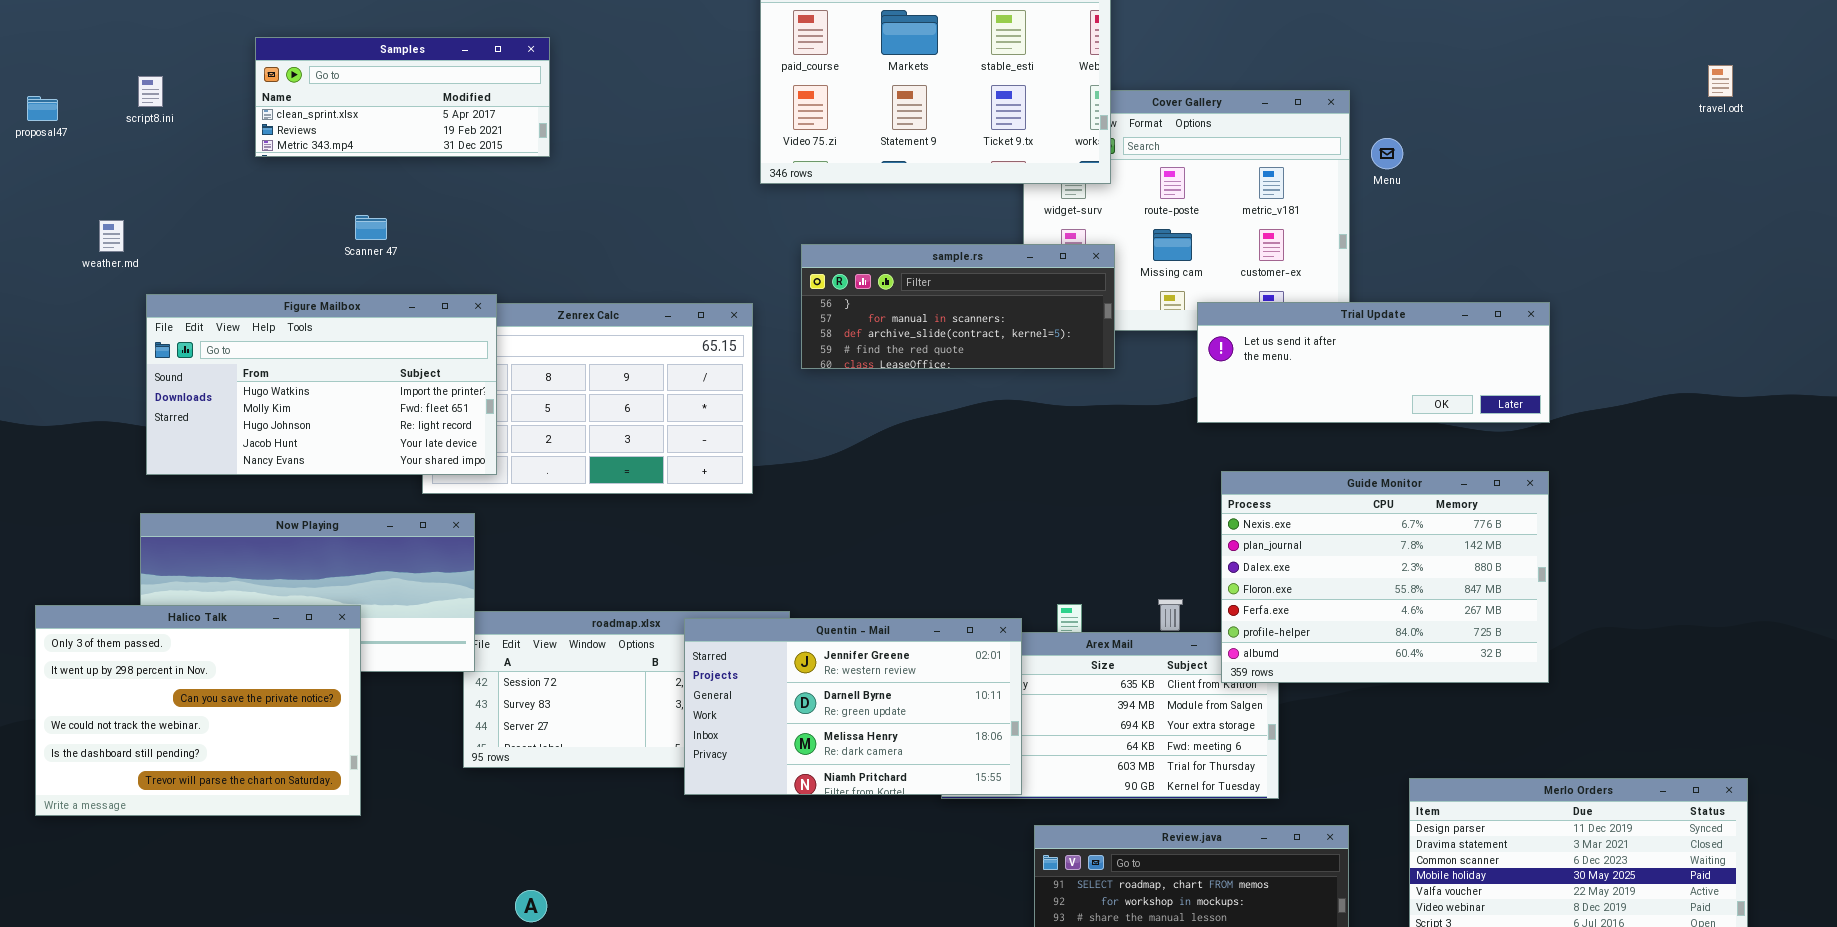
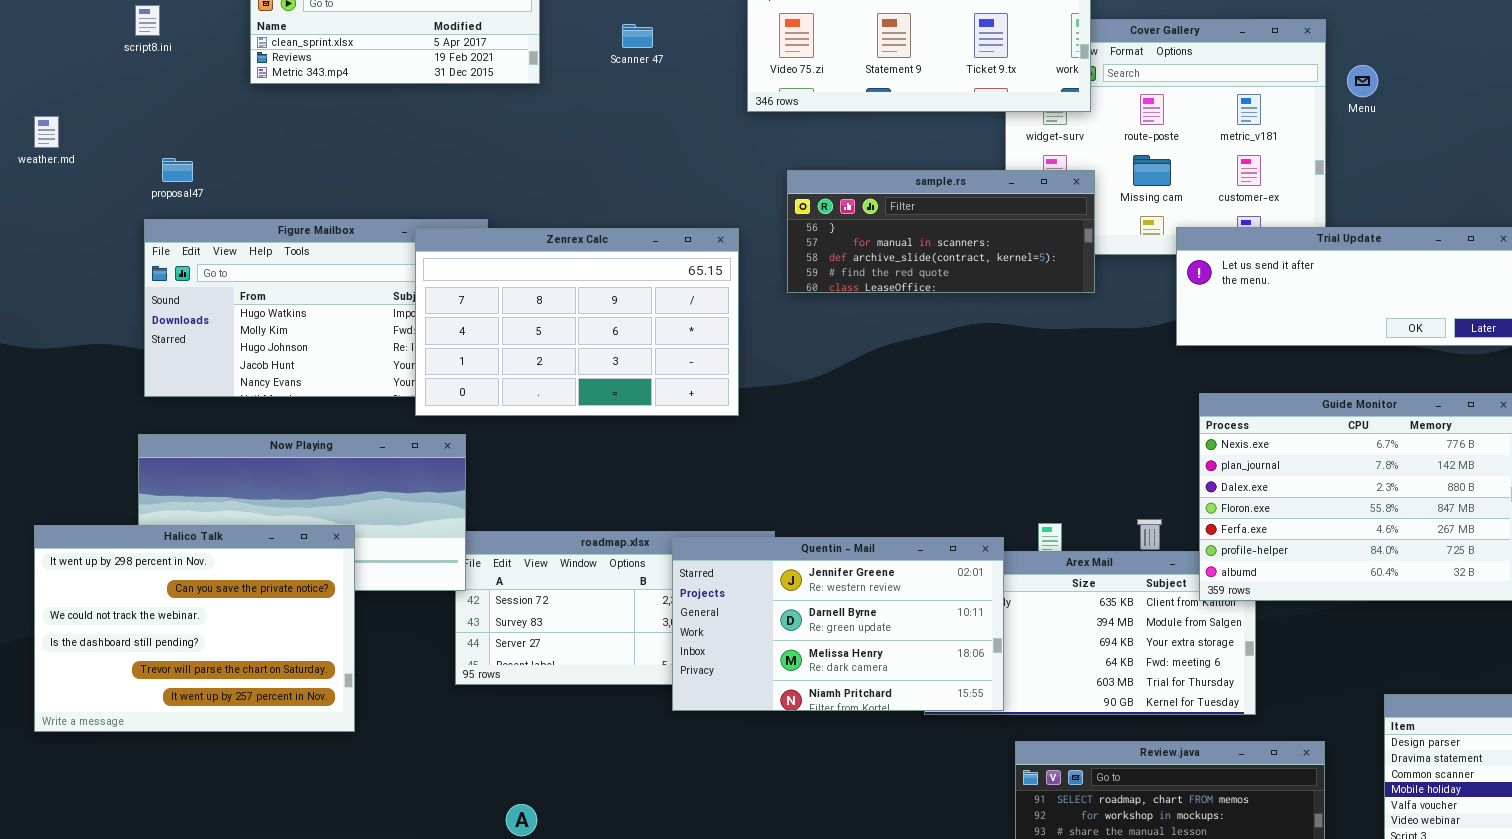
proposal47: [27,96,58,121] -> [162,158,193,182], moved
Scanner 47: [355,215,387,240] -> [622,24,653,48], moved
weather.md: [99,220,124,252] -> [34,116,59,148], moved
Zenrex Calc: [422,303,753,494] -> [415,228,739,416], raised
Halico Talk: [35,605,361,816] -> [34,525,355,732], scrolled down 1 row

